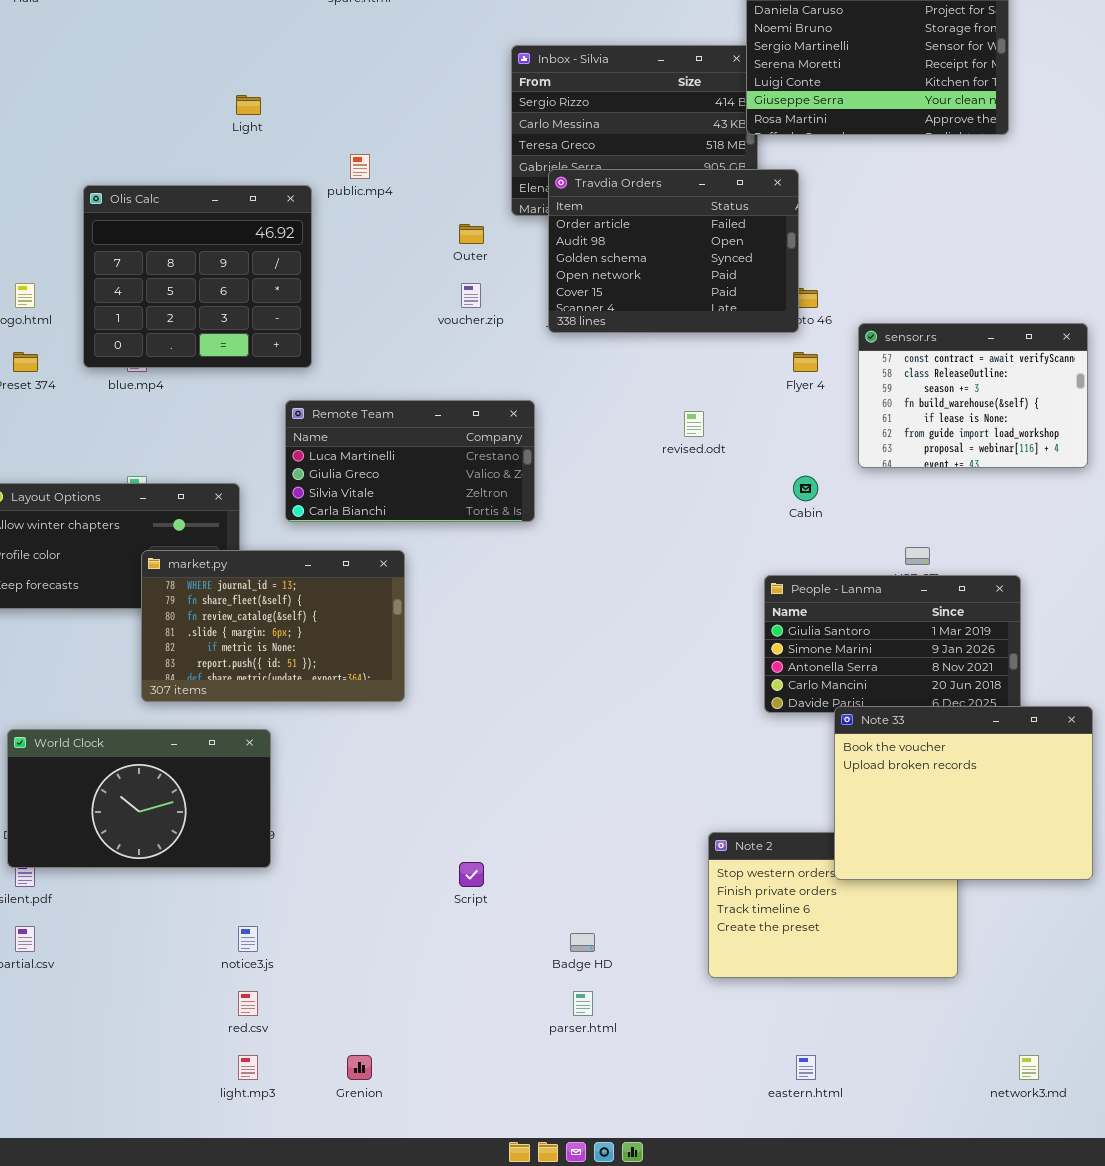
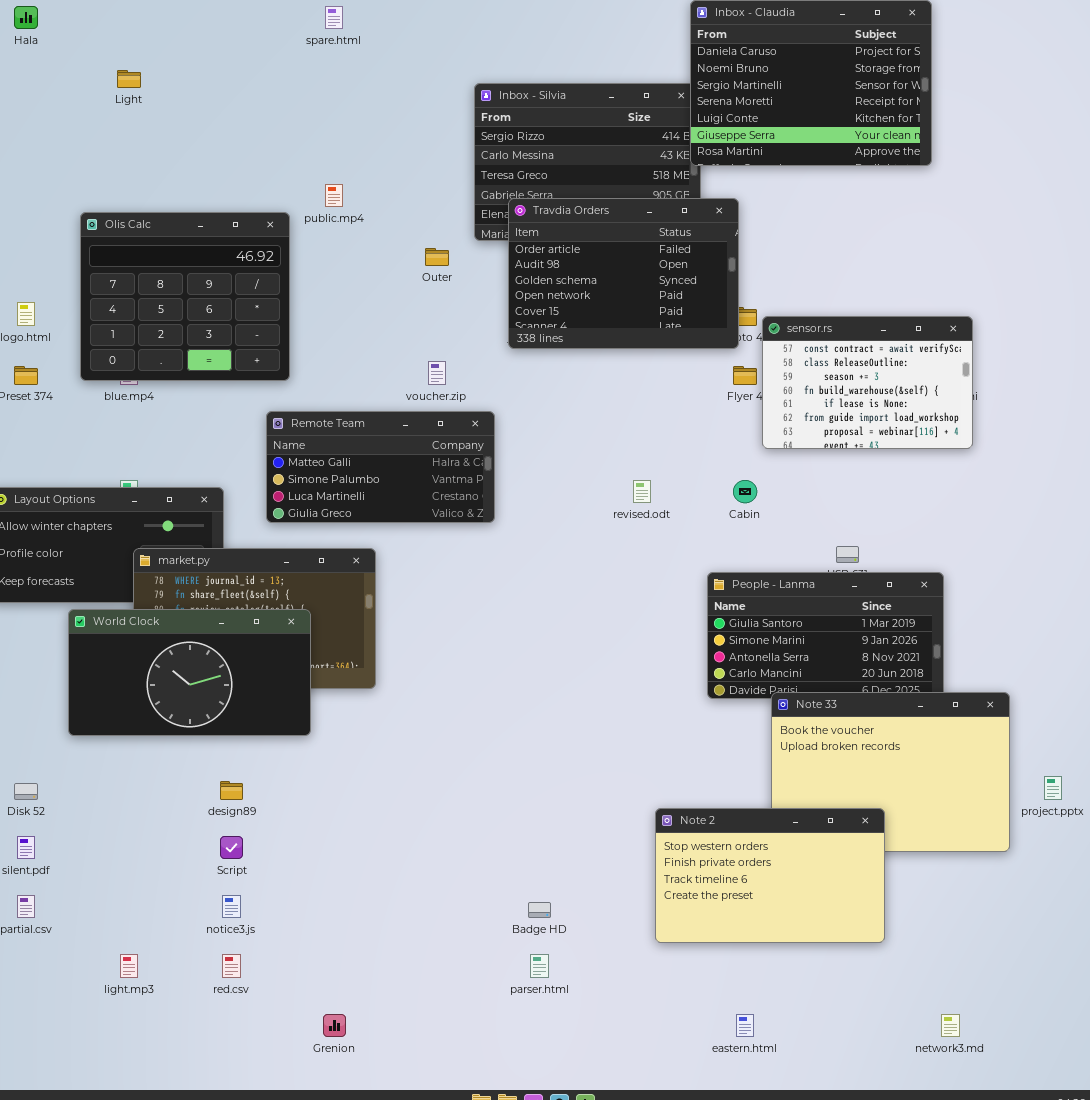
Light: [236,95,261,115] -> [117,70,141,88], moved
voucher.zip: [461,283,481,308] -> [428,361,446,385], moved
sensor.rs: [858,323,1088,468] -> [762,316,973,449], moved
Remote Team: [285,400,535,522] -> [266,411,495,523], scrolled up 2 rows
revised.odt: [684,411,704,437] -> [633,480,651,503], moved
World Clock: [7,729,271,868] -> [68,609,311,736], moved
Note 2: [708,832,958,978] -> [655,808,885,943], raised
Script: [459,862,484,887] -> [220,836,243,859], moved
light.mp3: [238,1055,258,1080] -> [120,954,138,978], moved

